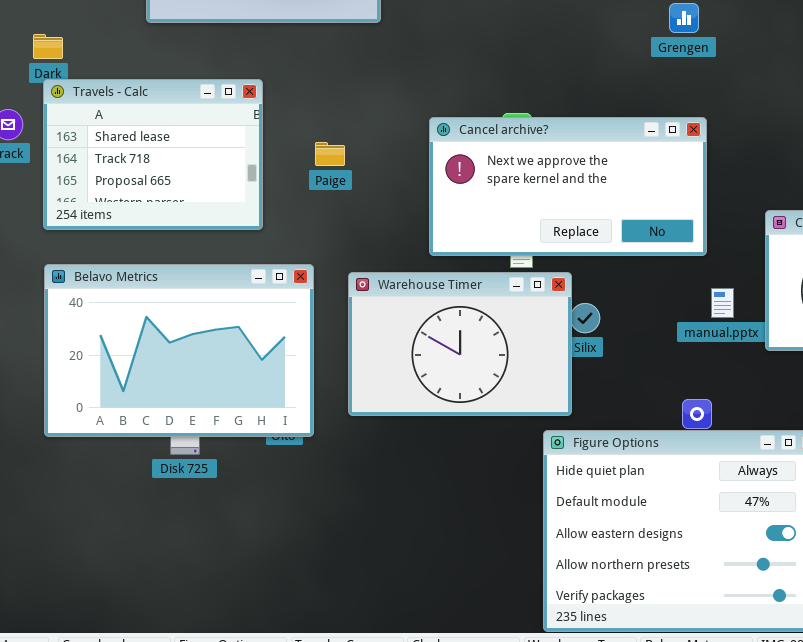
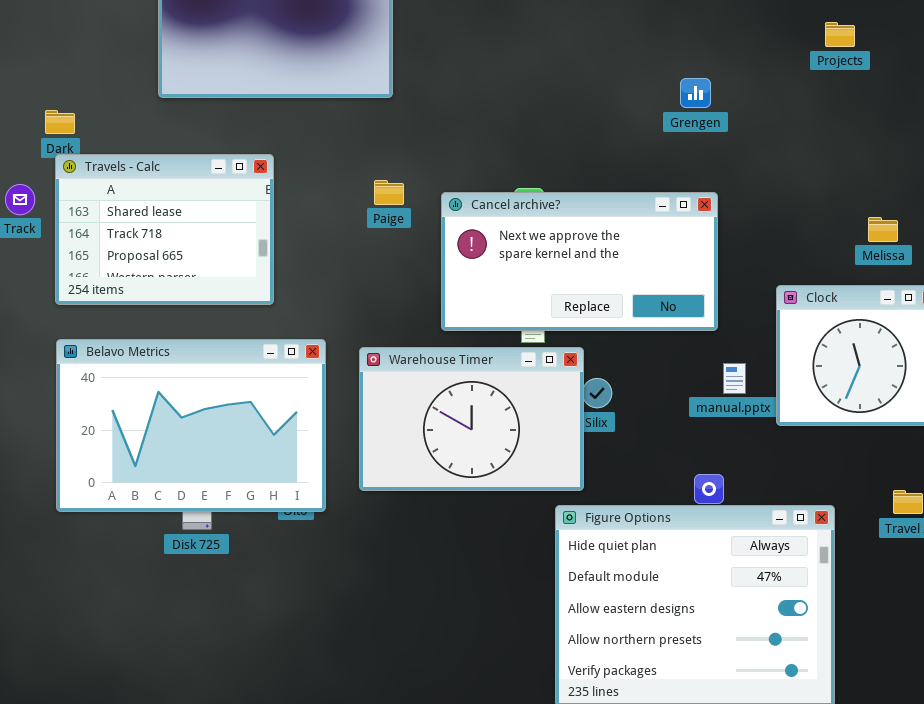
Paige: [315,142,345,166] -> [374,180,404,205], moved

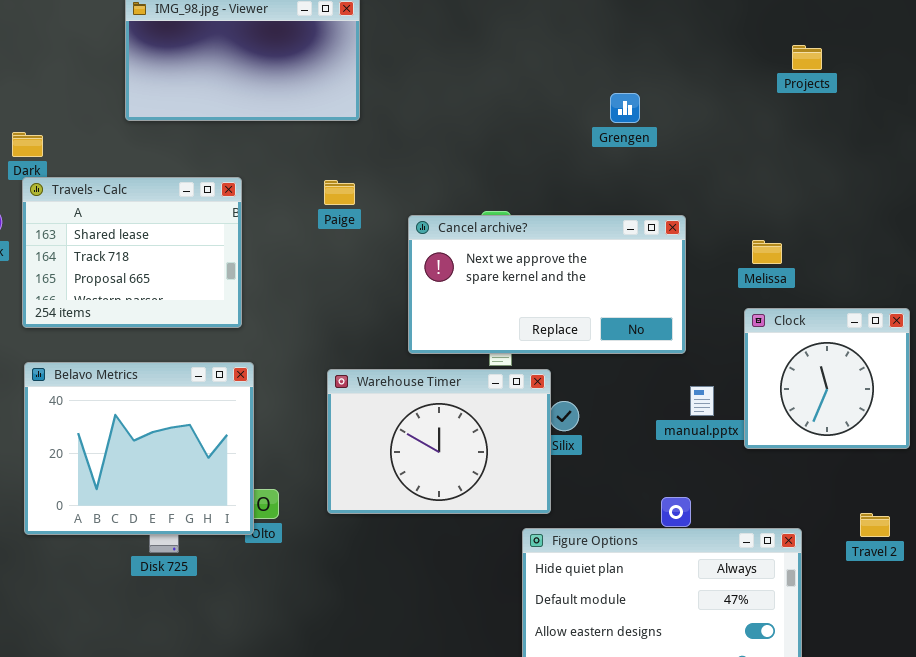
Grengen: [680,78,711,108] -> [610,93,640,123], moved
Paige: [374,180,404,205] -> [324,180,355,205], moved
Melissa: [868,217,898,242] -> [752,240,782,264], moved
Belavo Metrics: [56,339,326,512] -> [24,362,254,535], resized

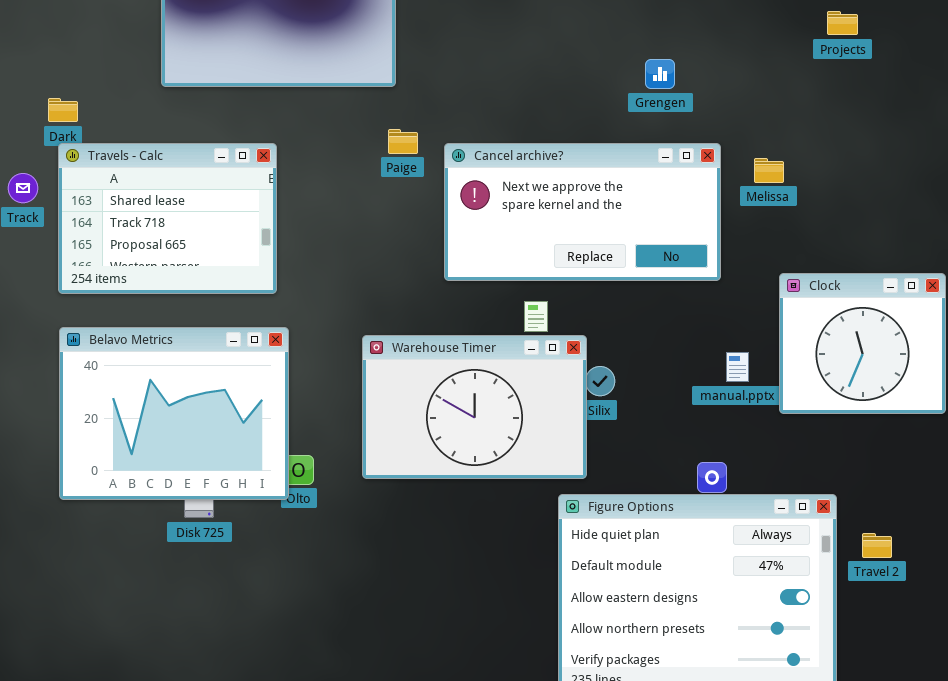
Paige: [324,180,355,205] -> [388,129,418,154], moved
Cancel archive?: [408,215,686,354] -> [444,143,721,281], moved
Melissa: [752,240,782,264] -> [754,158,784,183], moved
Travel 2: [860,513,890,537] -> [862,533,892,558], moved

